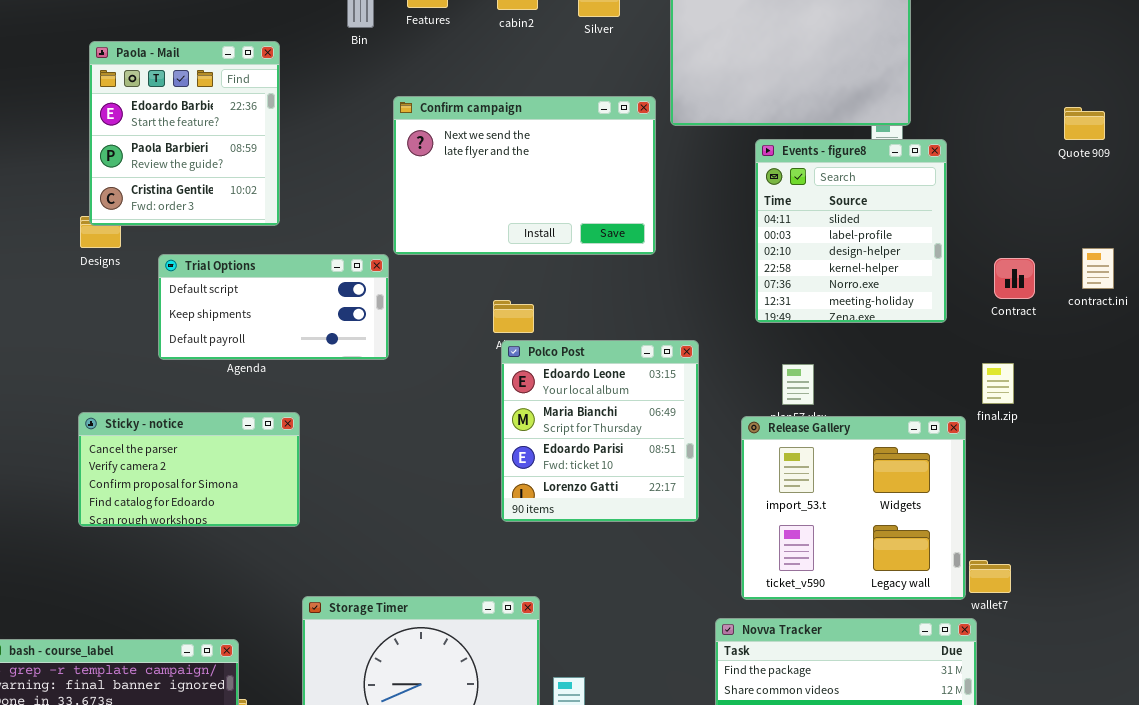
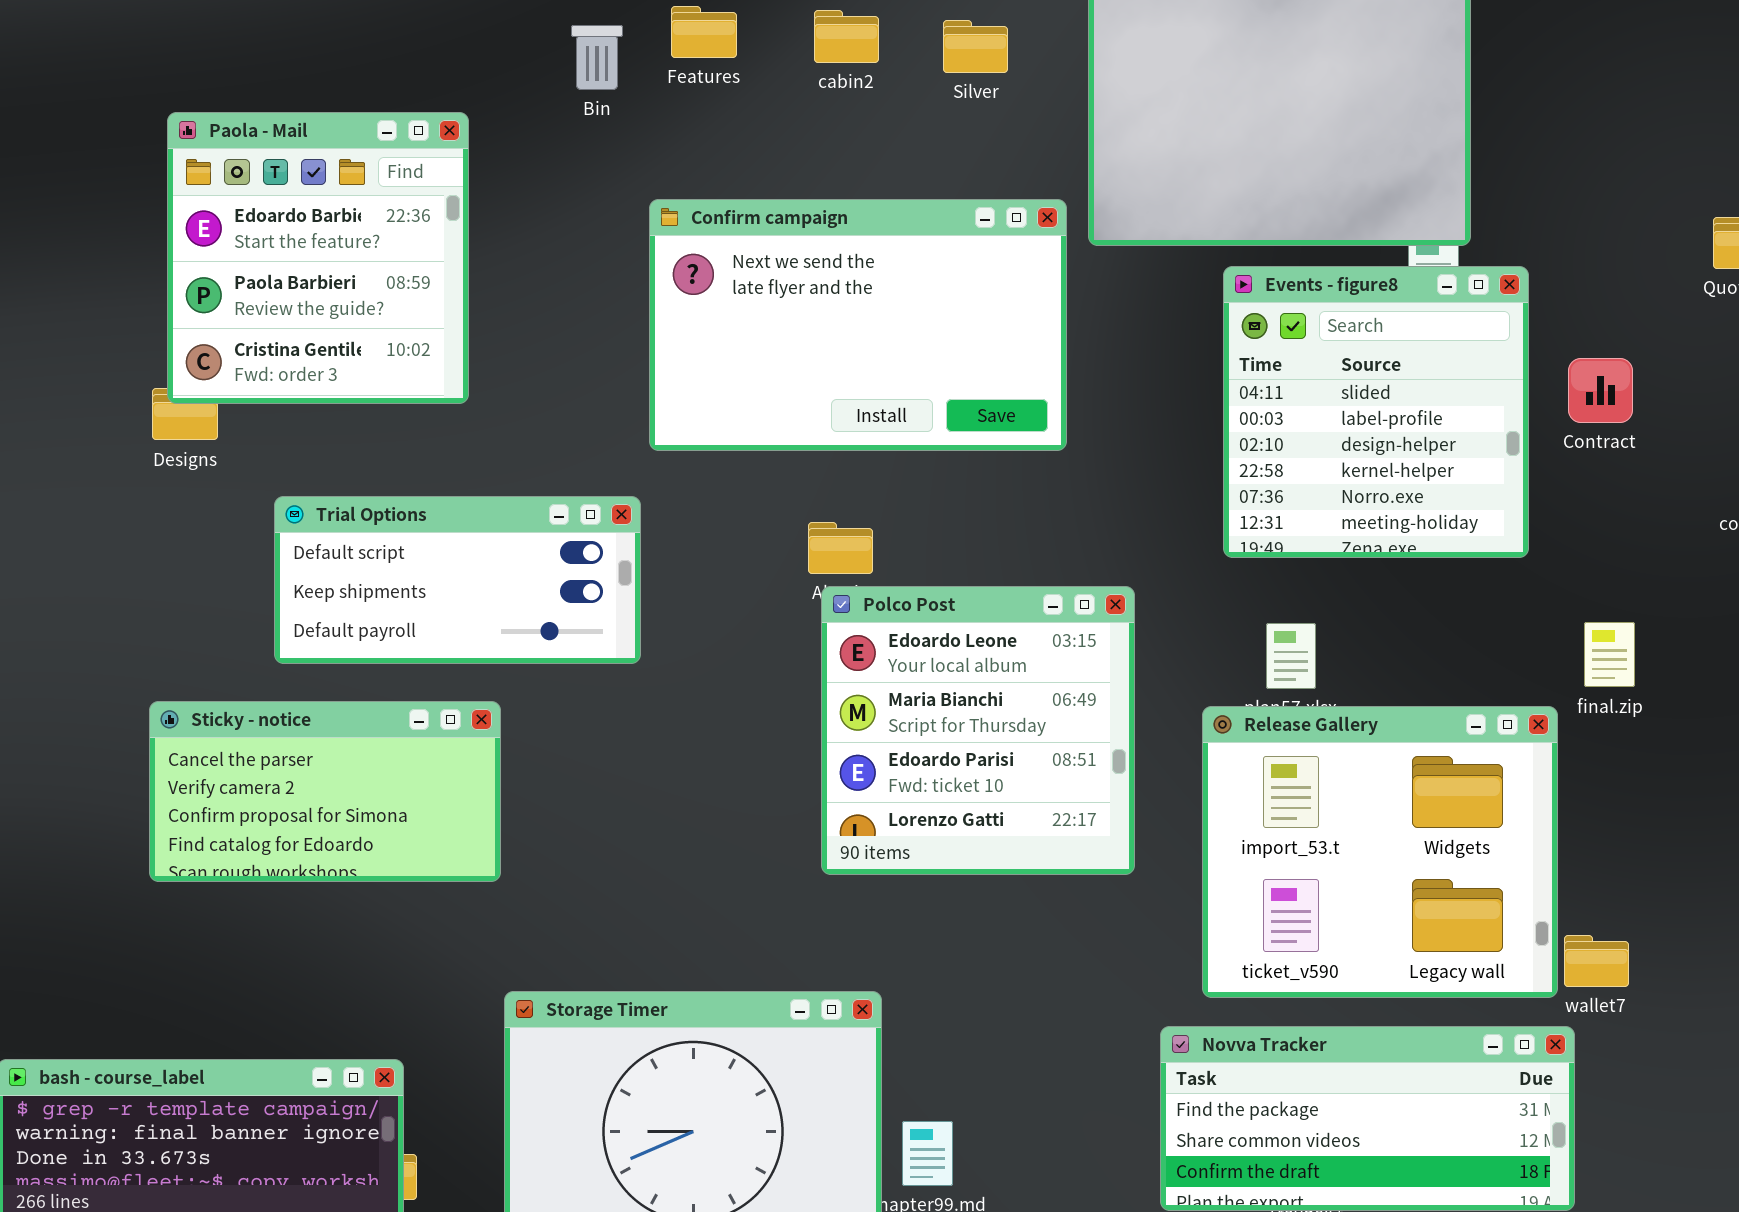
Trial Options: [158,254,389,360] -> [274,496,641,664], moved
Contract: [994,258,1035,299] -> [1568,358,1633,423], moved

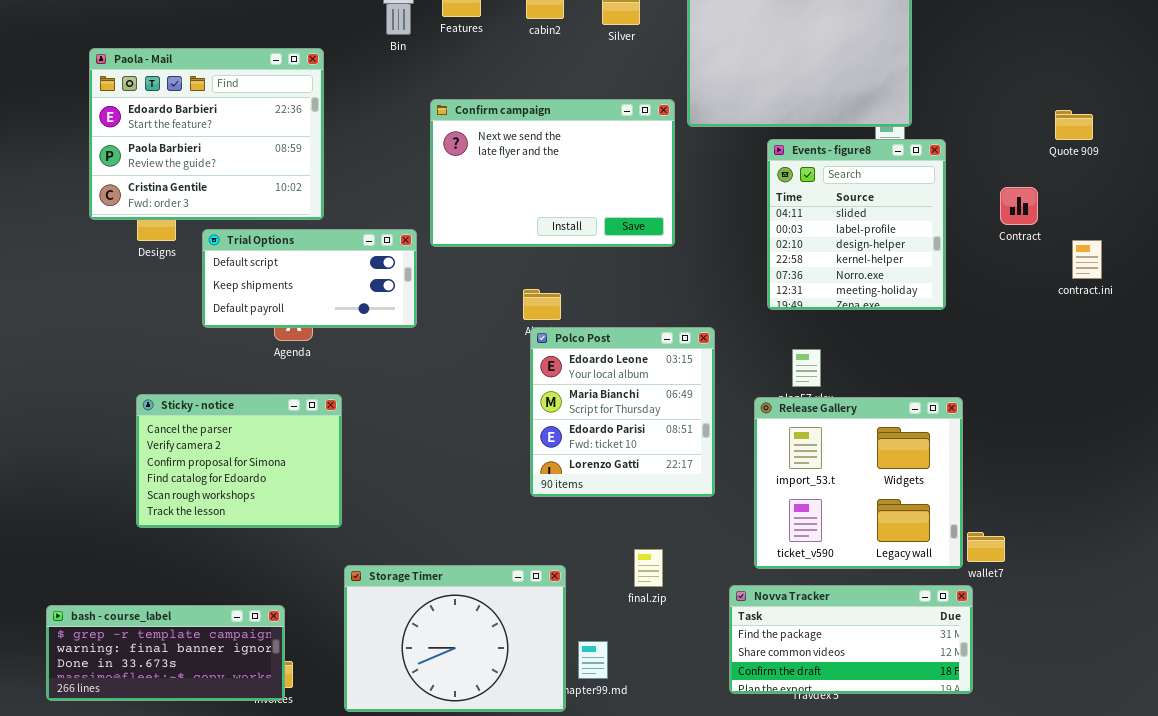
Paola - Mail: [167,112,469,404] -> [89,48,324,220], resized
Contract: [1568,358,1633,423] -> [1000,187,1038,225], moved
Trial Options: [274,496,641,664] -> [202,229,417,328], moved
final.zip: [1584,622,1635,687] -> [634,549,663,587], moved
Sticky - notice: [149,701,501,882] -> [136,394,342,528], resized

